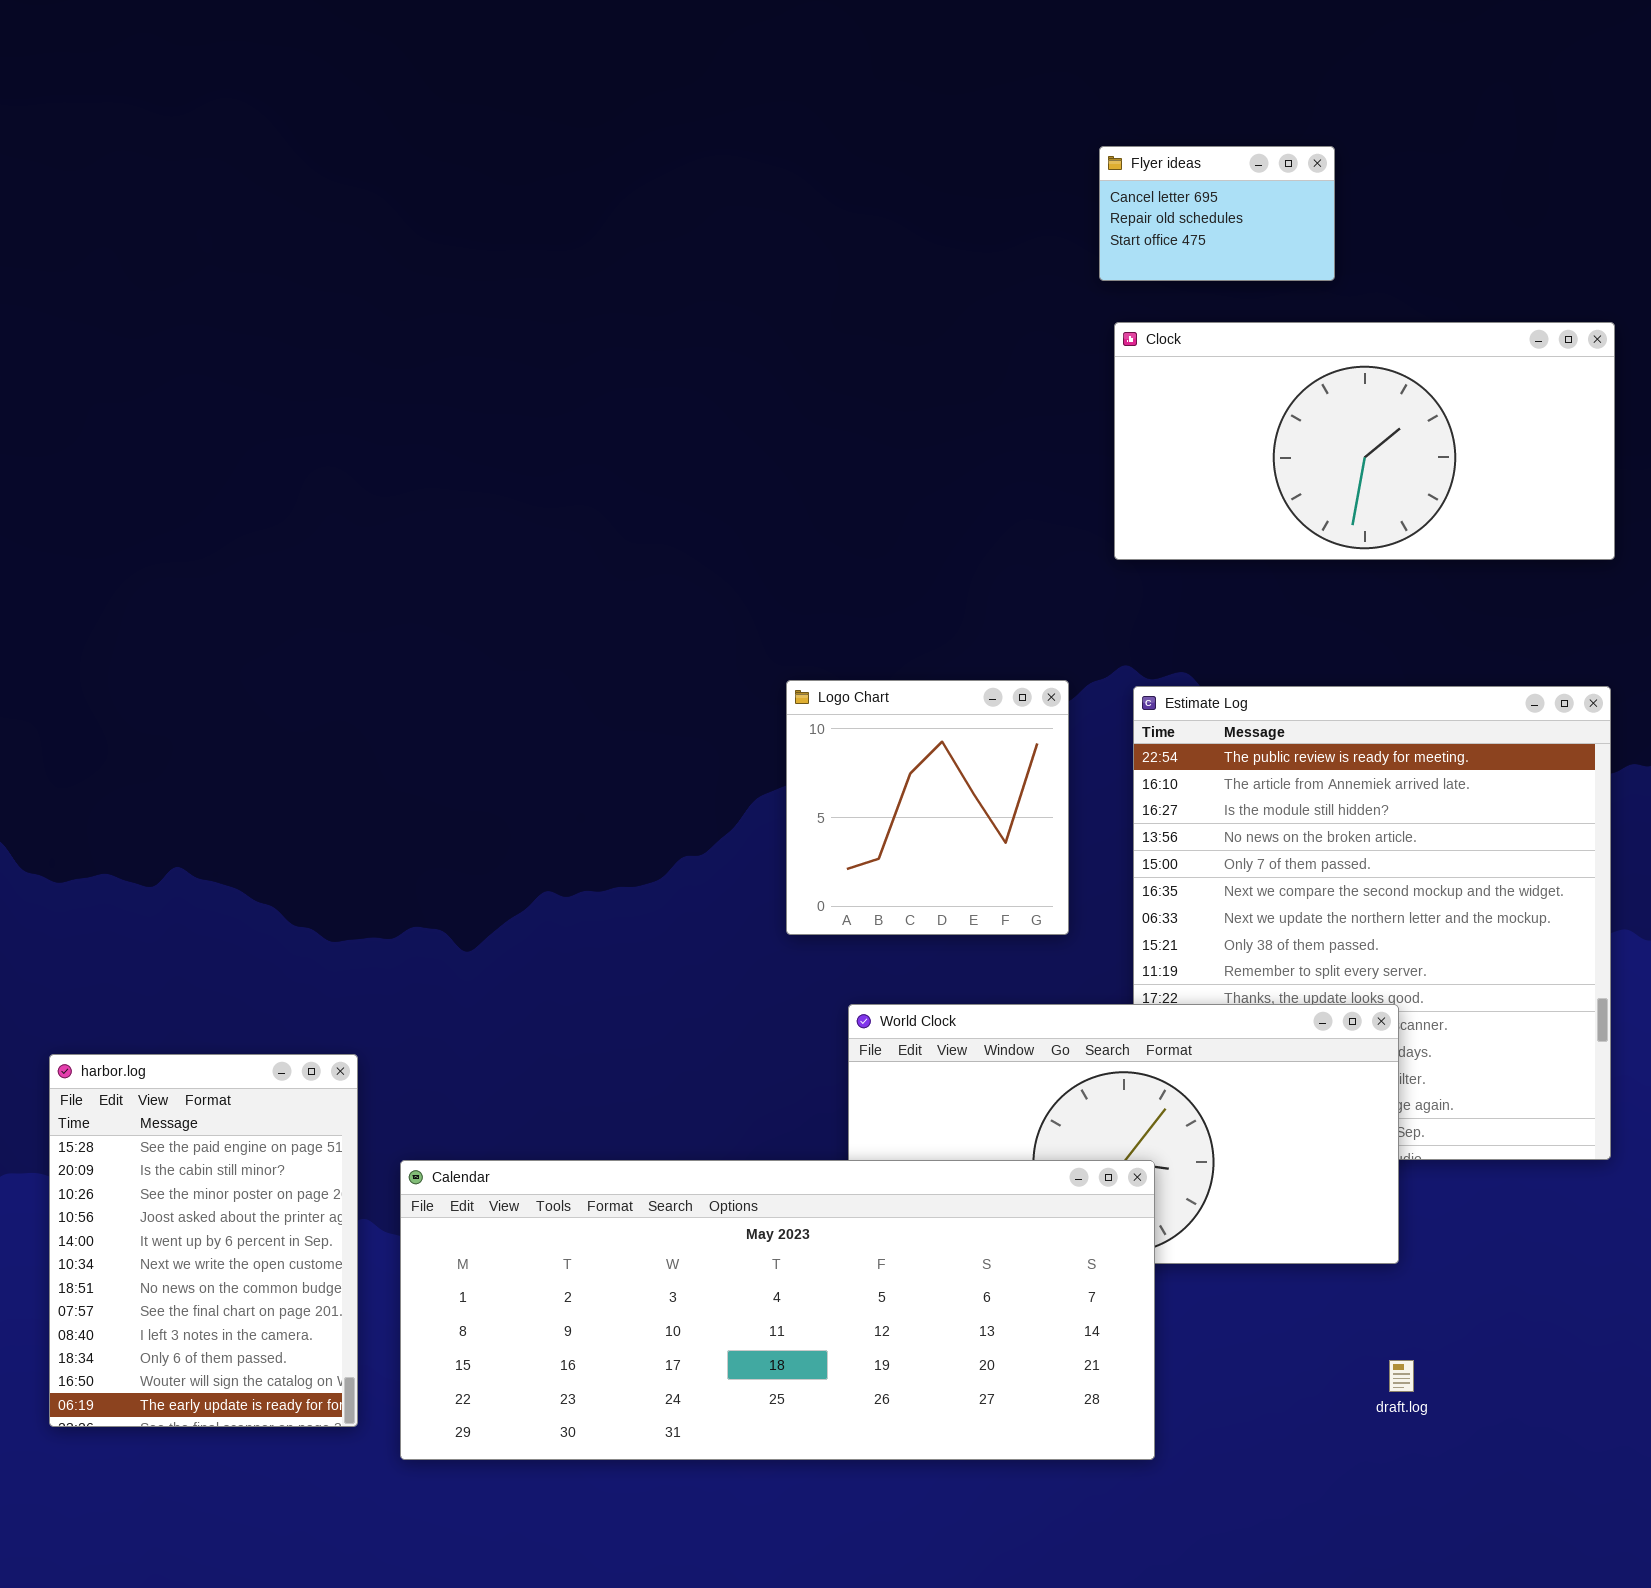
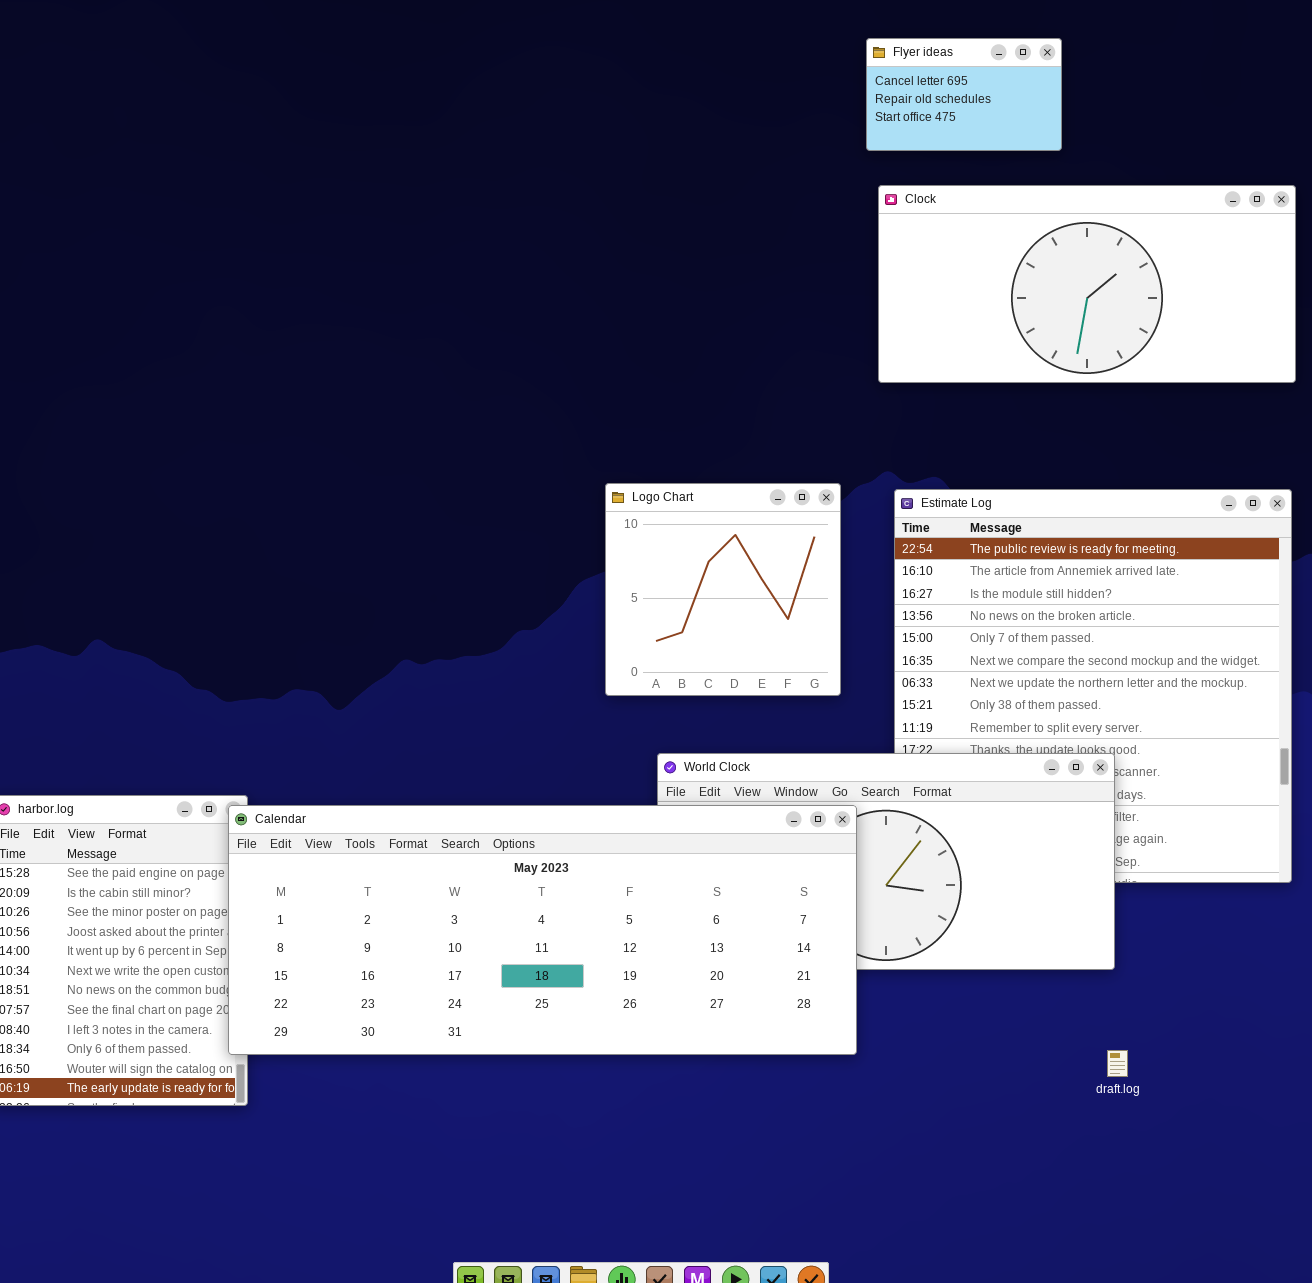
Calendar: [400,1160,1155,1460] -> [228,805,857,1055], moved

